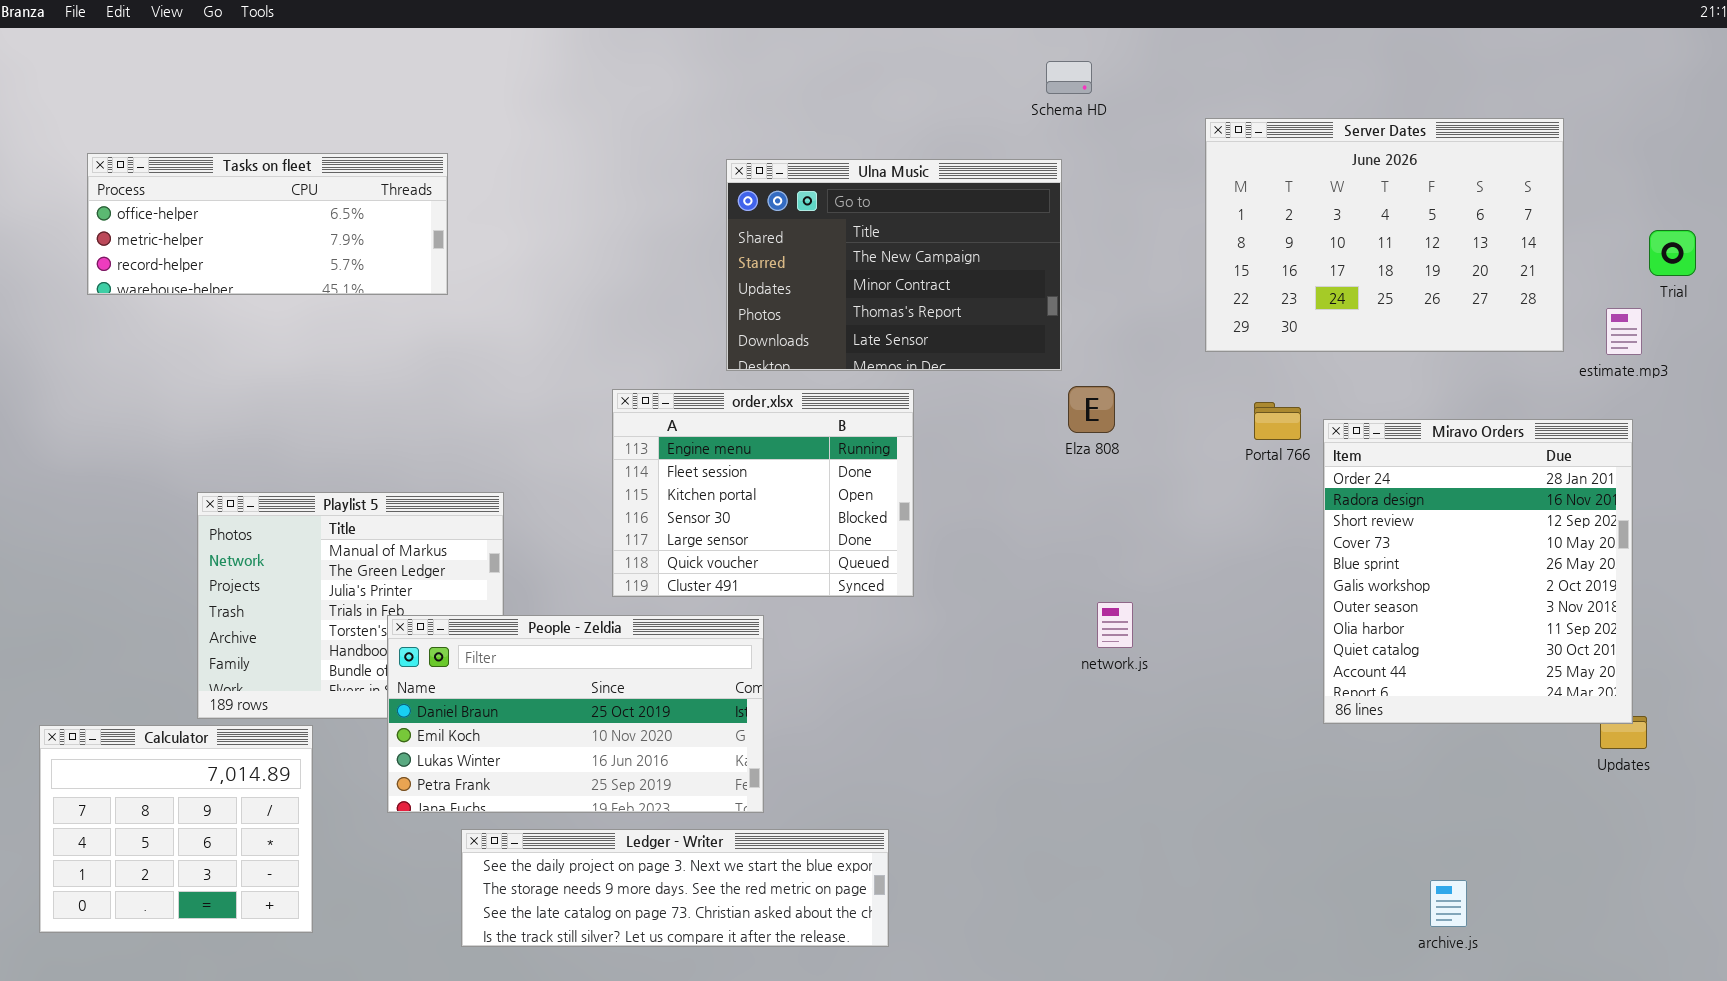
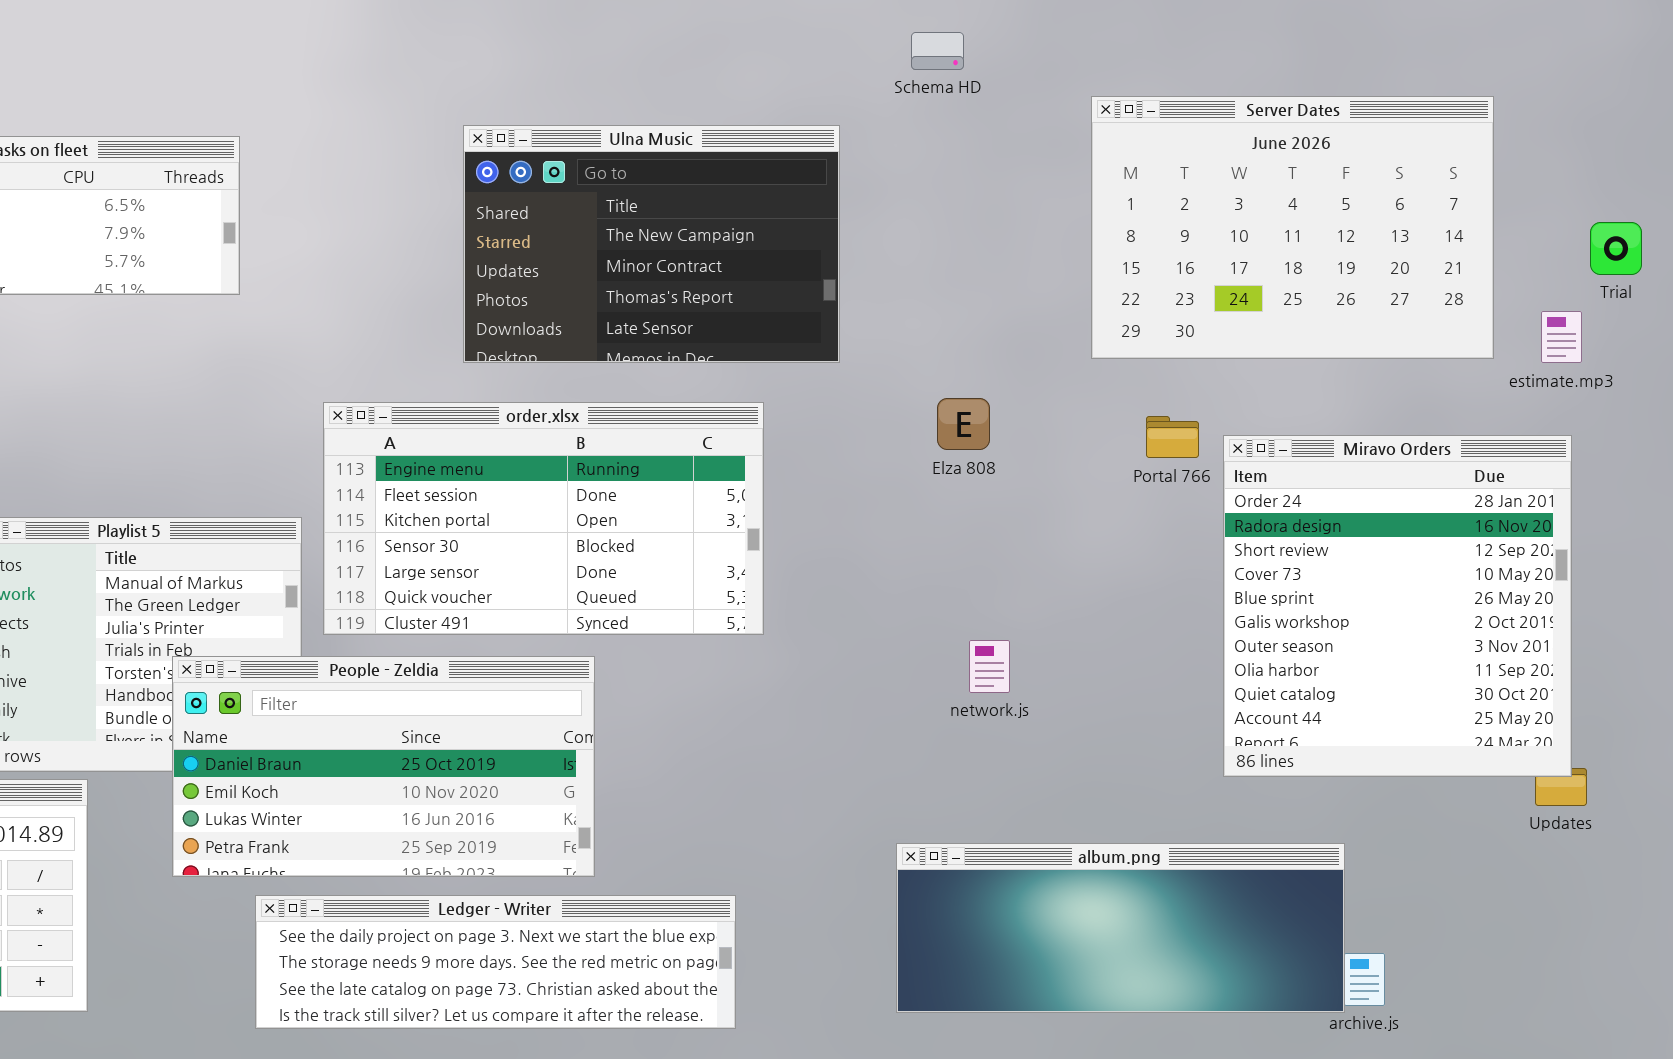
Ulna Music: [726,159,1062,371] -> [463,125,840,363], moved
order.xlsx: [612,389,914,597] -> [323,402,764,635], resized
album.png: none -> [896,843,1345,1013], opened

